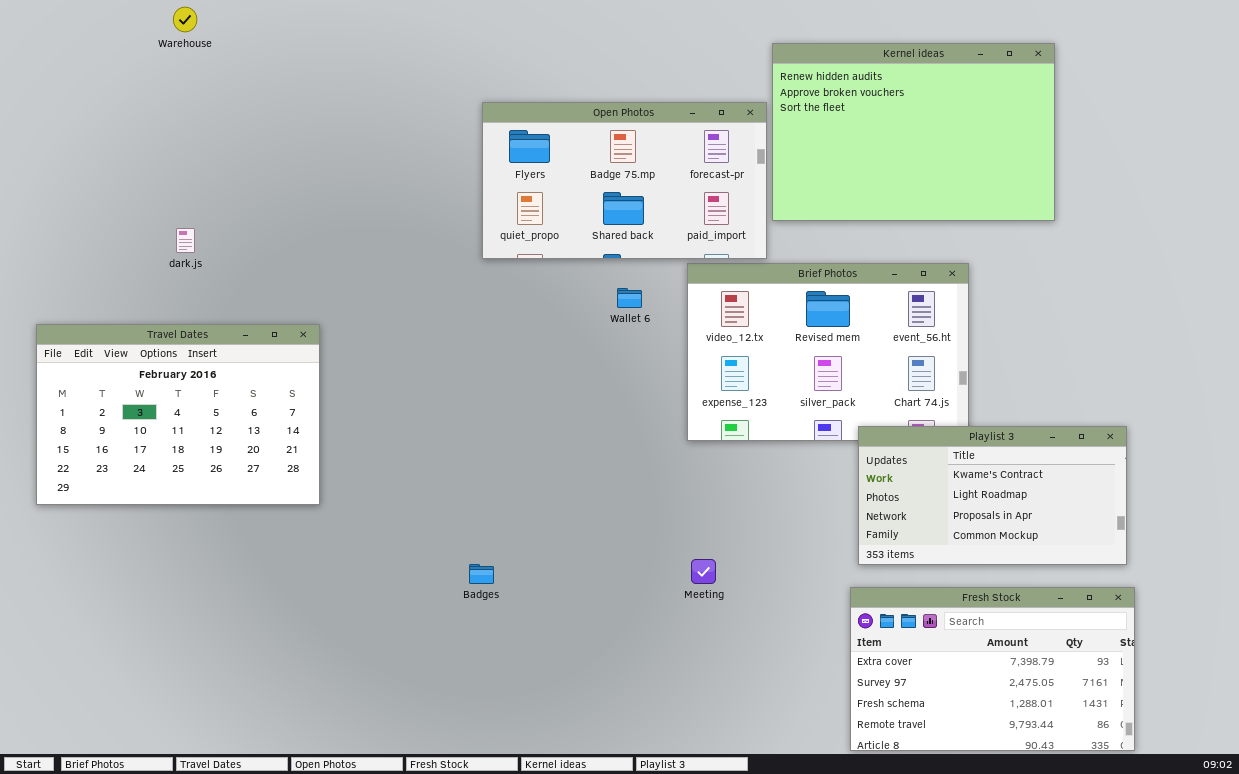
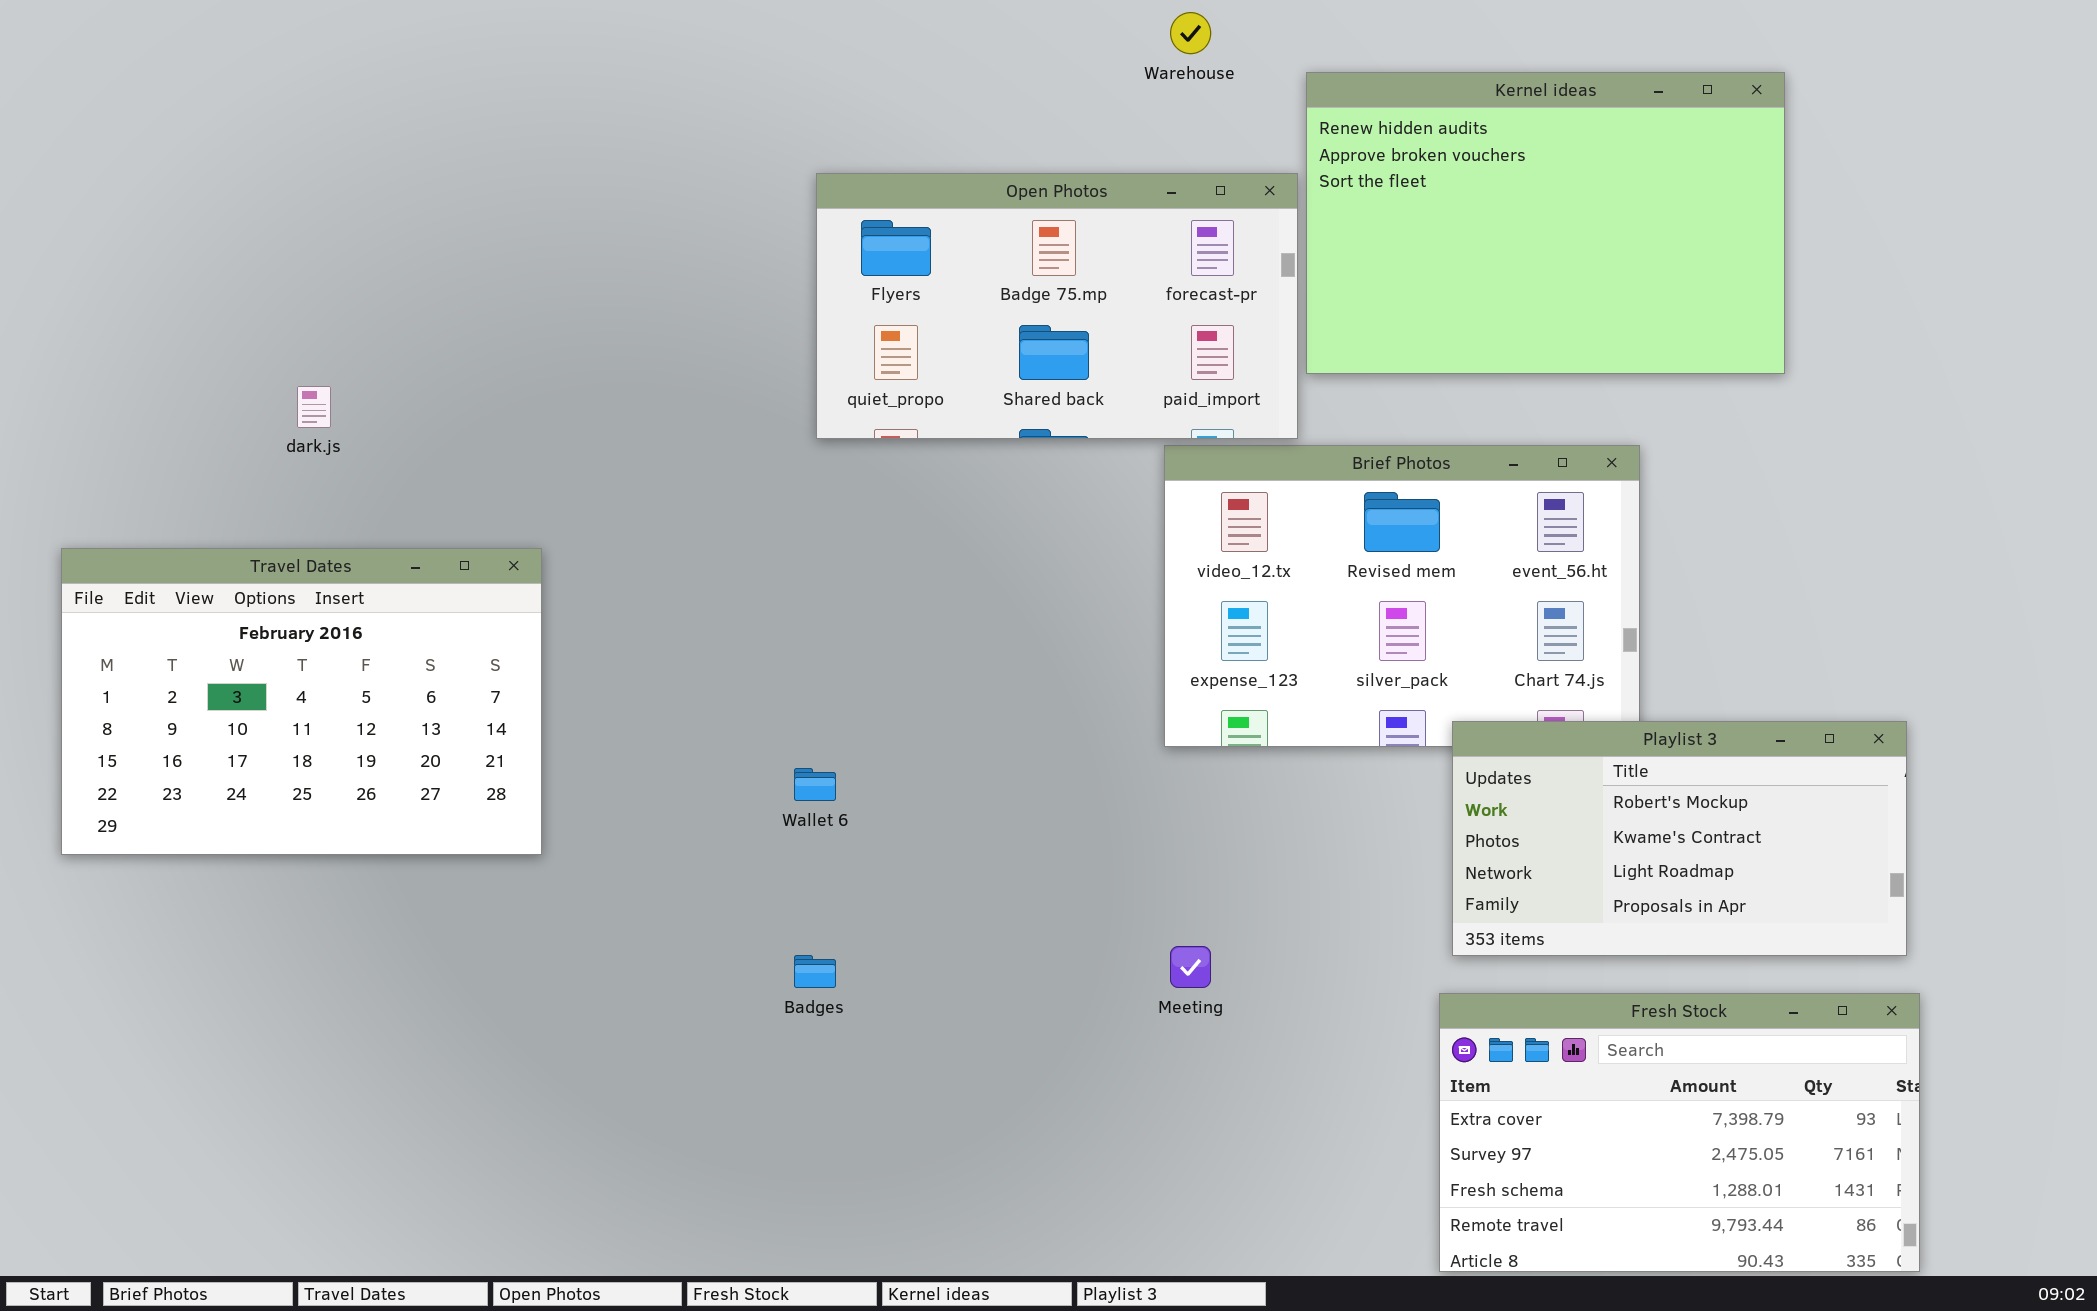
Warehouse: [173,7,197,32] -> [1170,12,1211,54], moved
Wallet 6: [617,288,642,308] -> [794,768,836,801], moved
Playlist 3: [858,426,1127,565] -> [1452,721,1907,956], scrolled up 1 row

